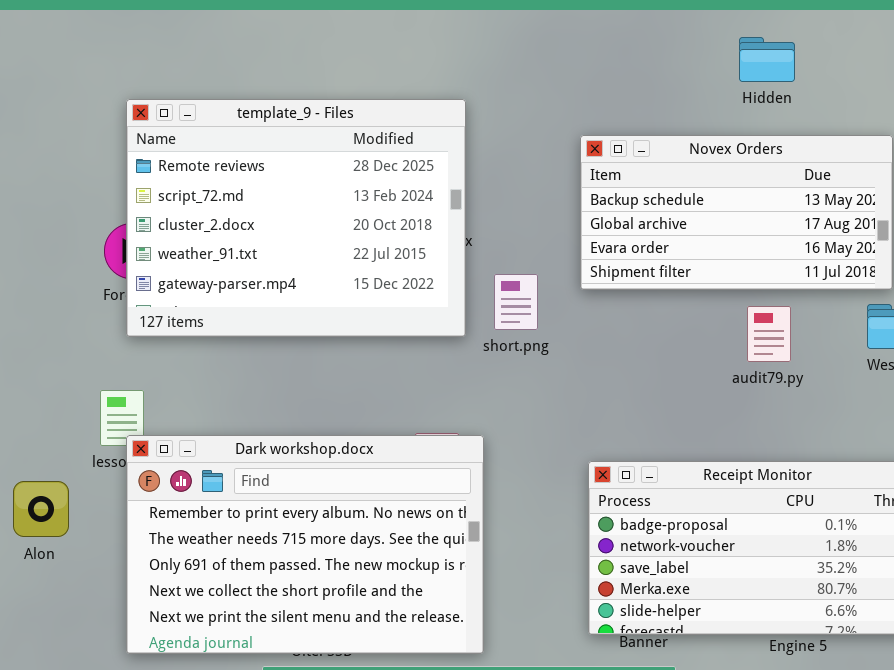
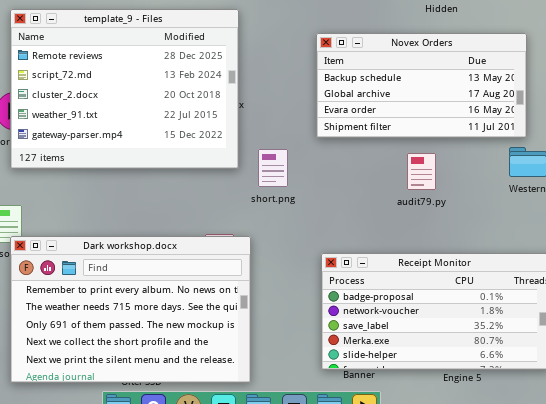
short.png: [494,274,538,330] -> [258,149,288,187], moved
audit79.py: [747,306,791,362] -> [407,153,436,190], moved

